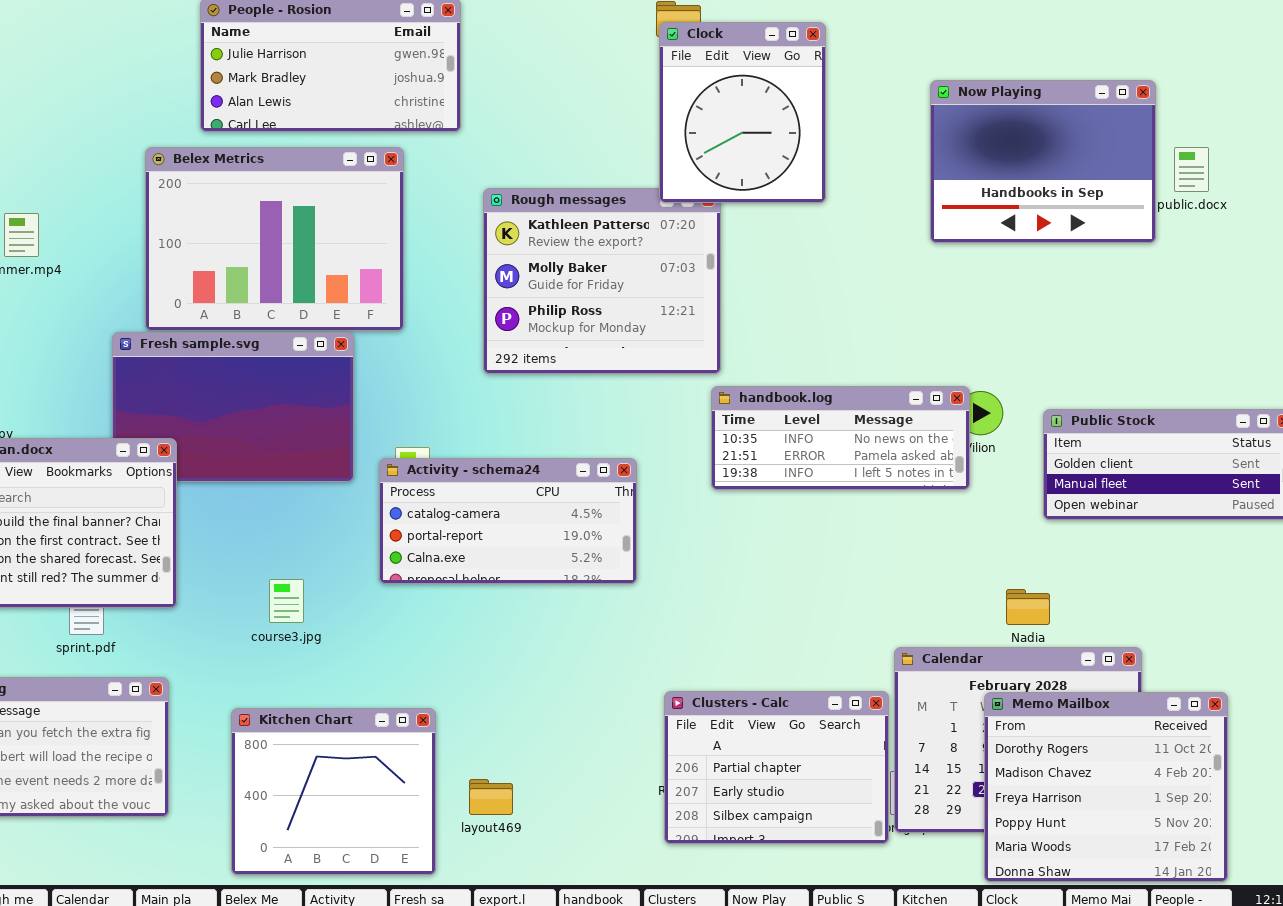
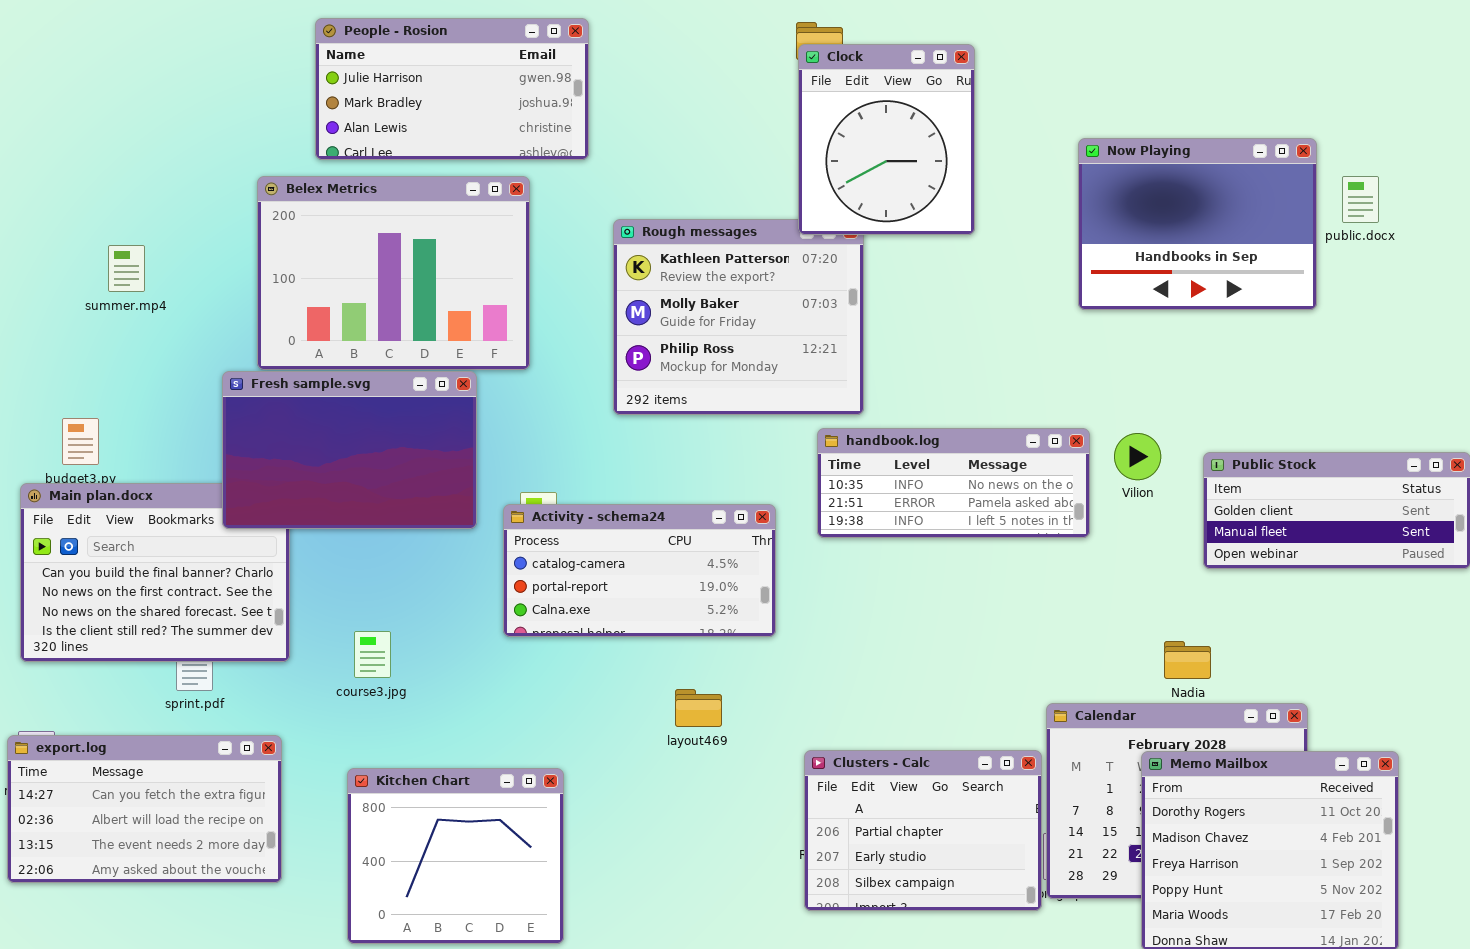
Now Playing: [930,80,1156,243] -> [1078,138,1317,310], moved
Fresh sample.svg: [112,332,354,482] -> [222,371,477,529], raised
handbook.log: [711,386,970,490] -> [817,428,1090,538], moved
course3.jpg: [269,579,304,623] -> [354,631,391,678], moved
layout469: [469,779,513,815] -> [675,689,722,727], moved

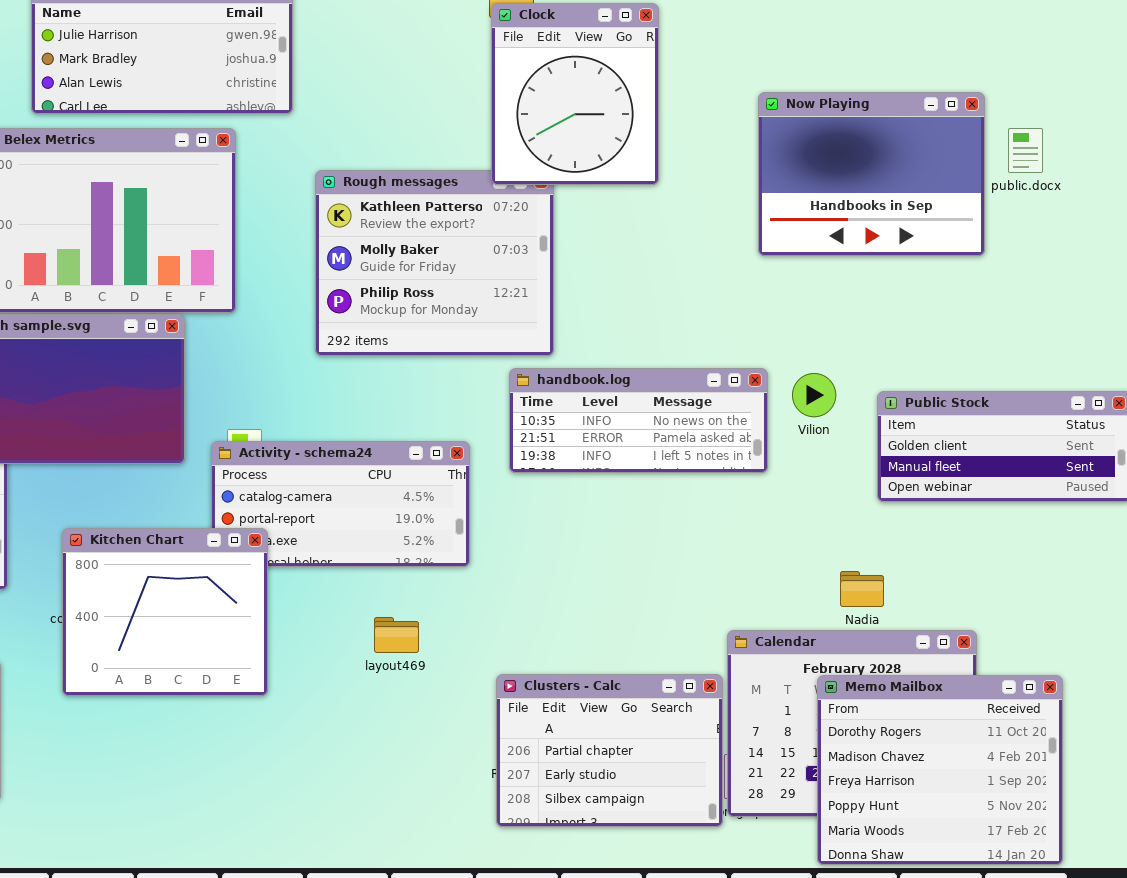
Kitchen Chart: [347,768,564,944] -> [62,528,268,696], moved

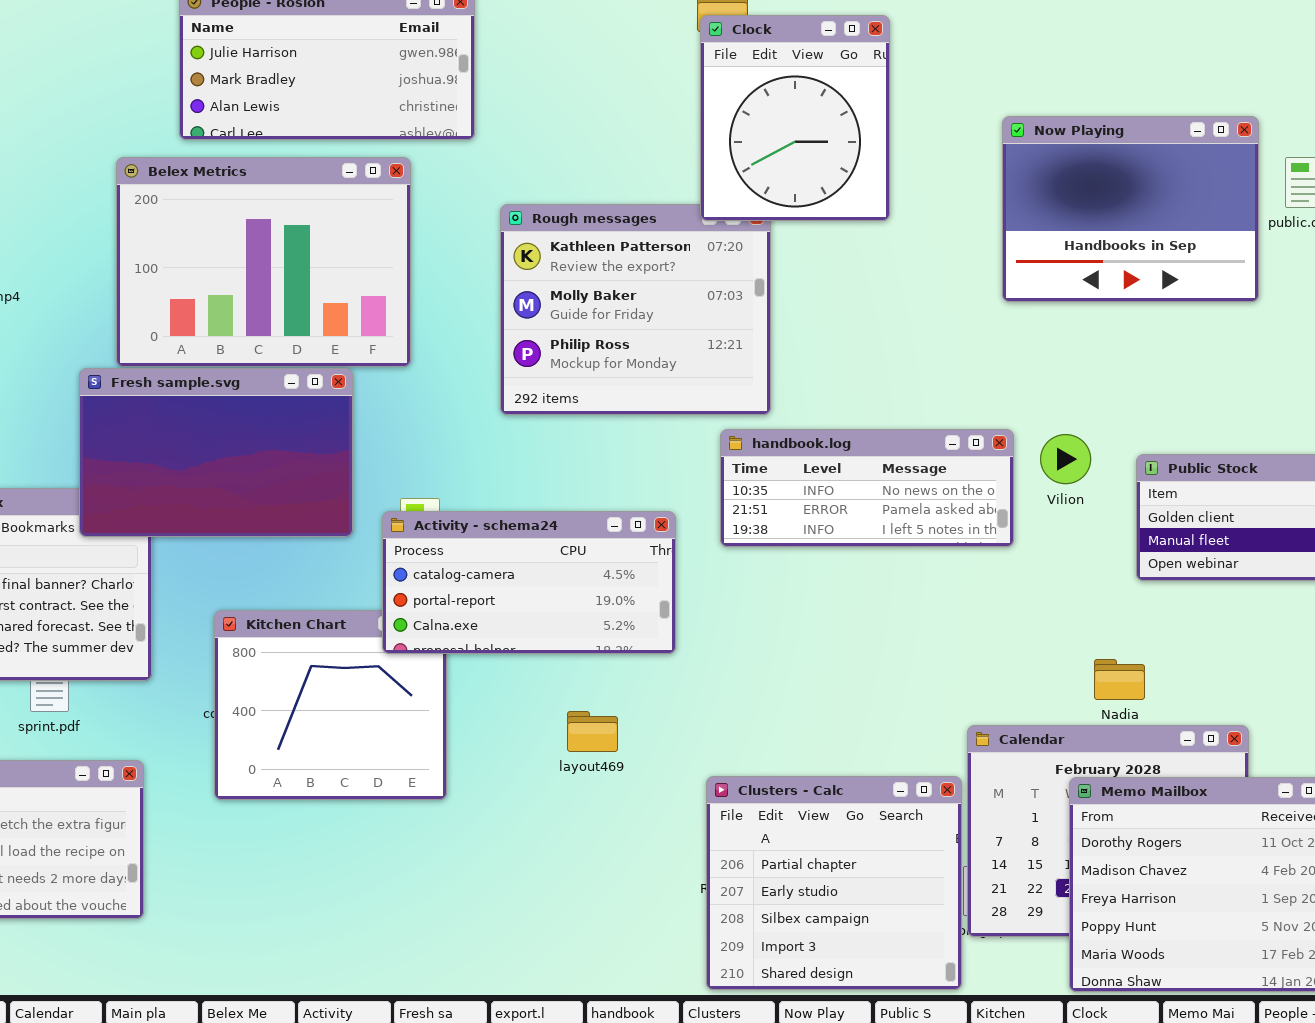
Activity - schema24: [211,441,470,567] -> [382,511,676,654], raised
Clusters - Calc: [496,674,723,827] -> [706,776,962,990], resized

